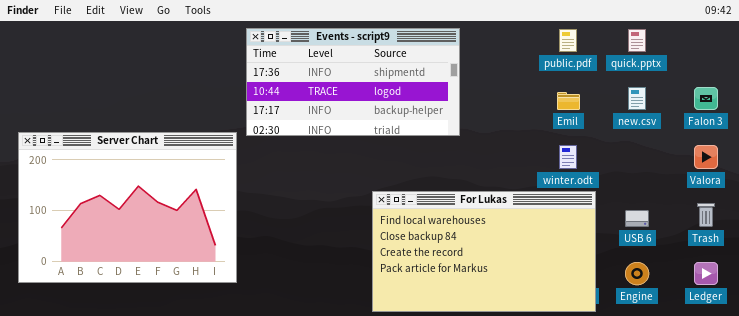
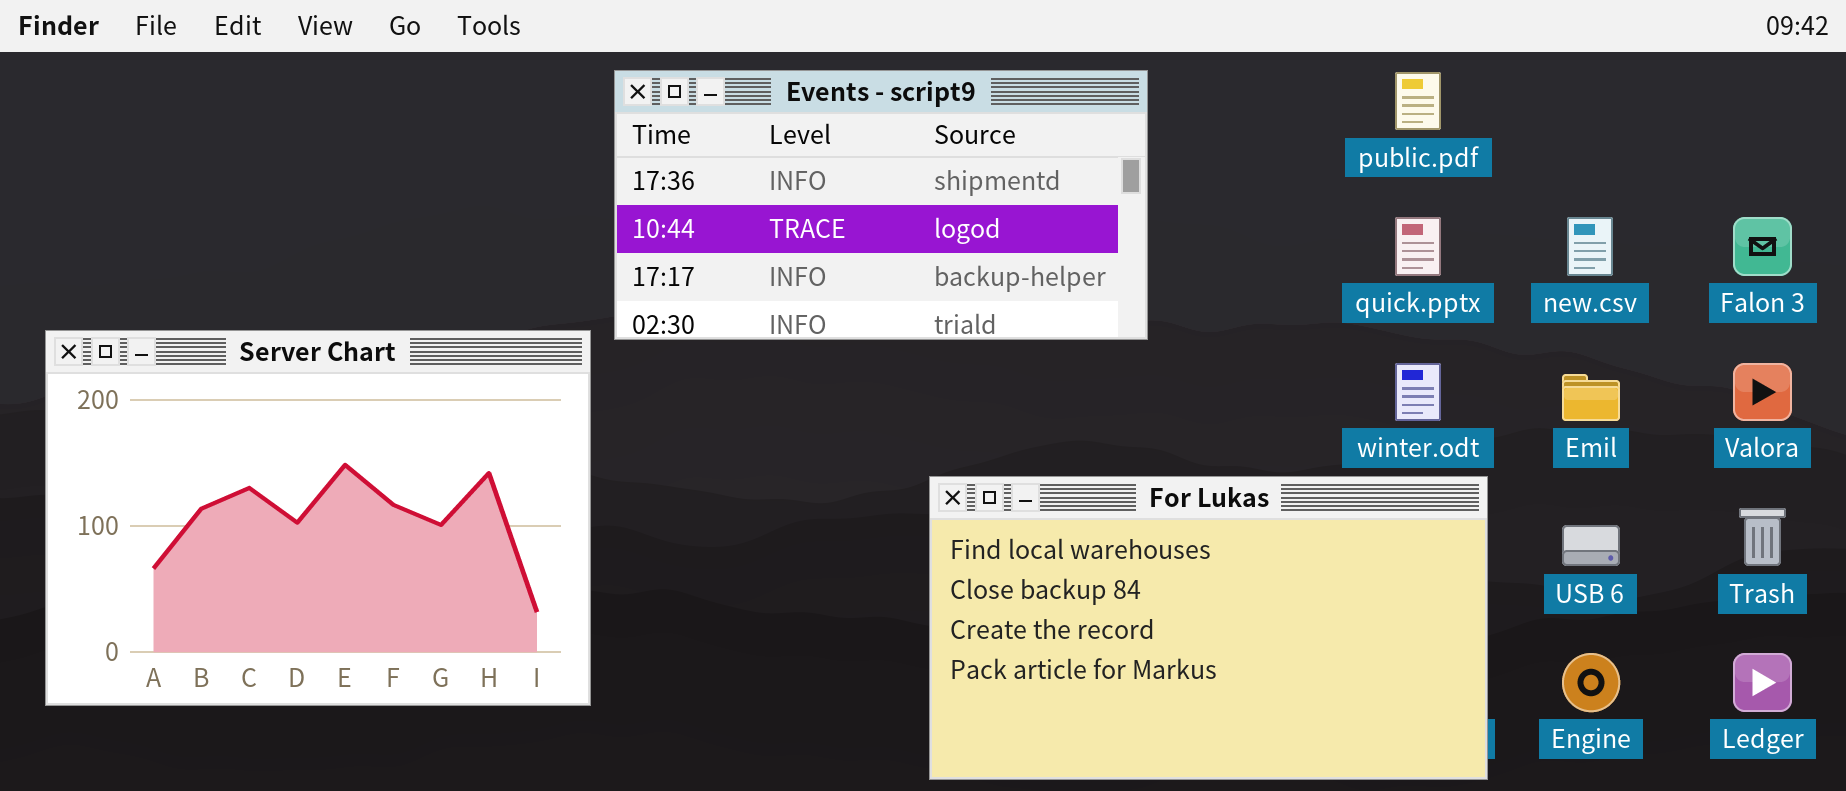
quick.pptx: [628,29,646,52] -> [1395,217,1441,276], moved
Emil: [557,92,580,110] -> [1562,374,1620,421], moved

